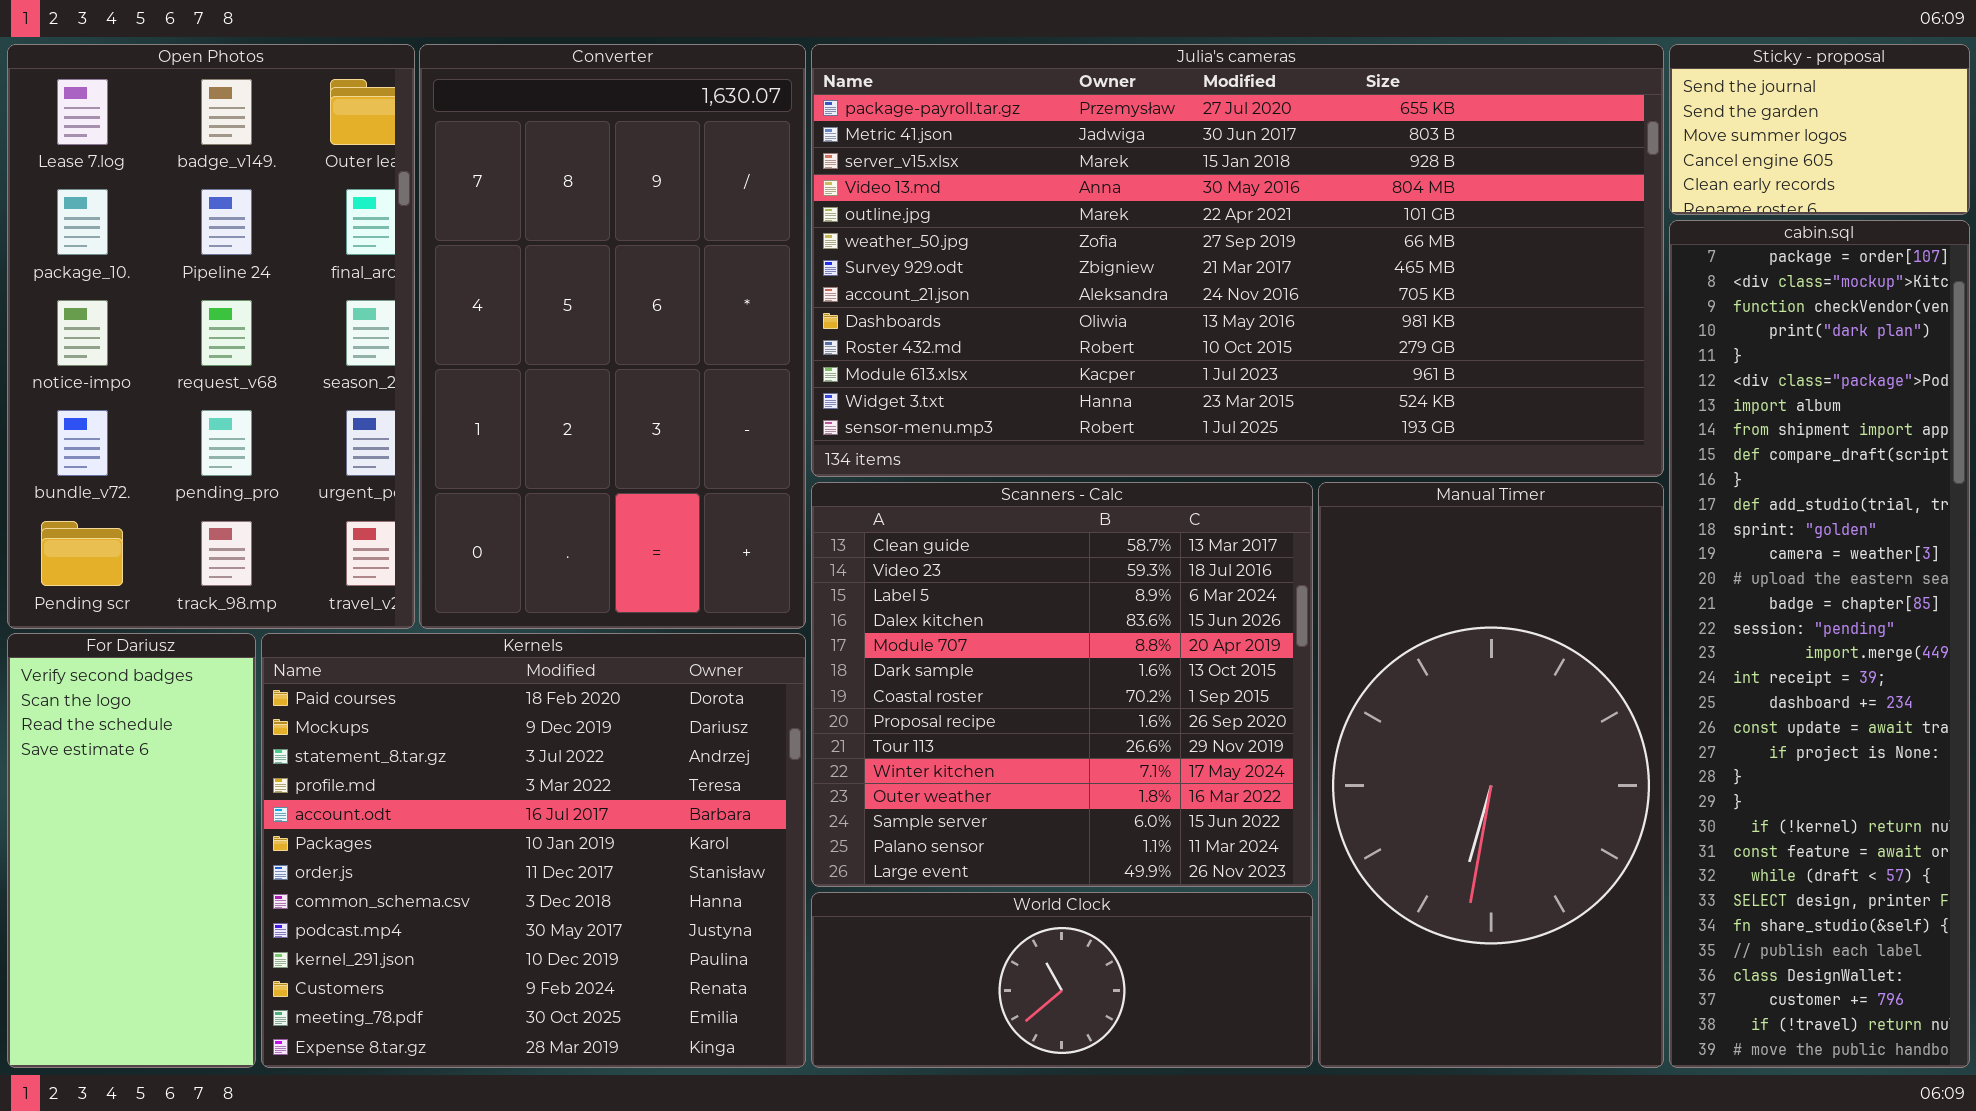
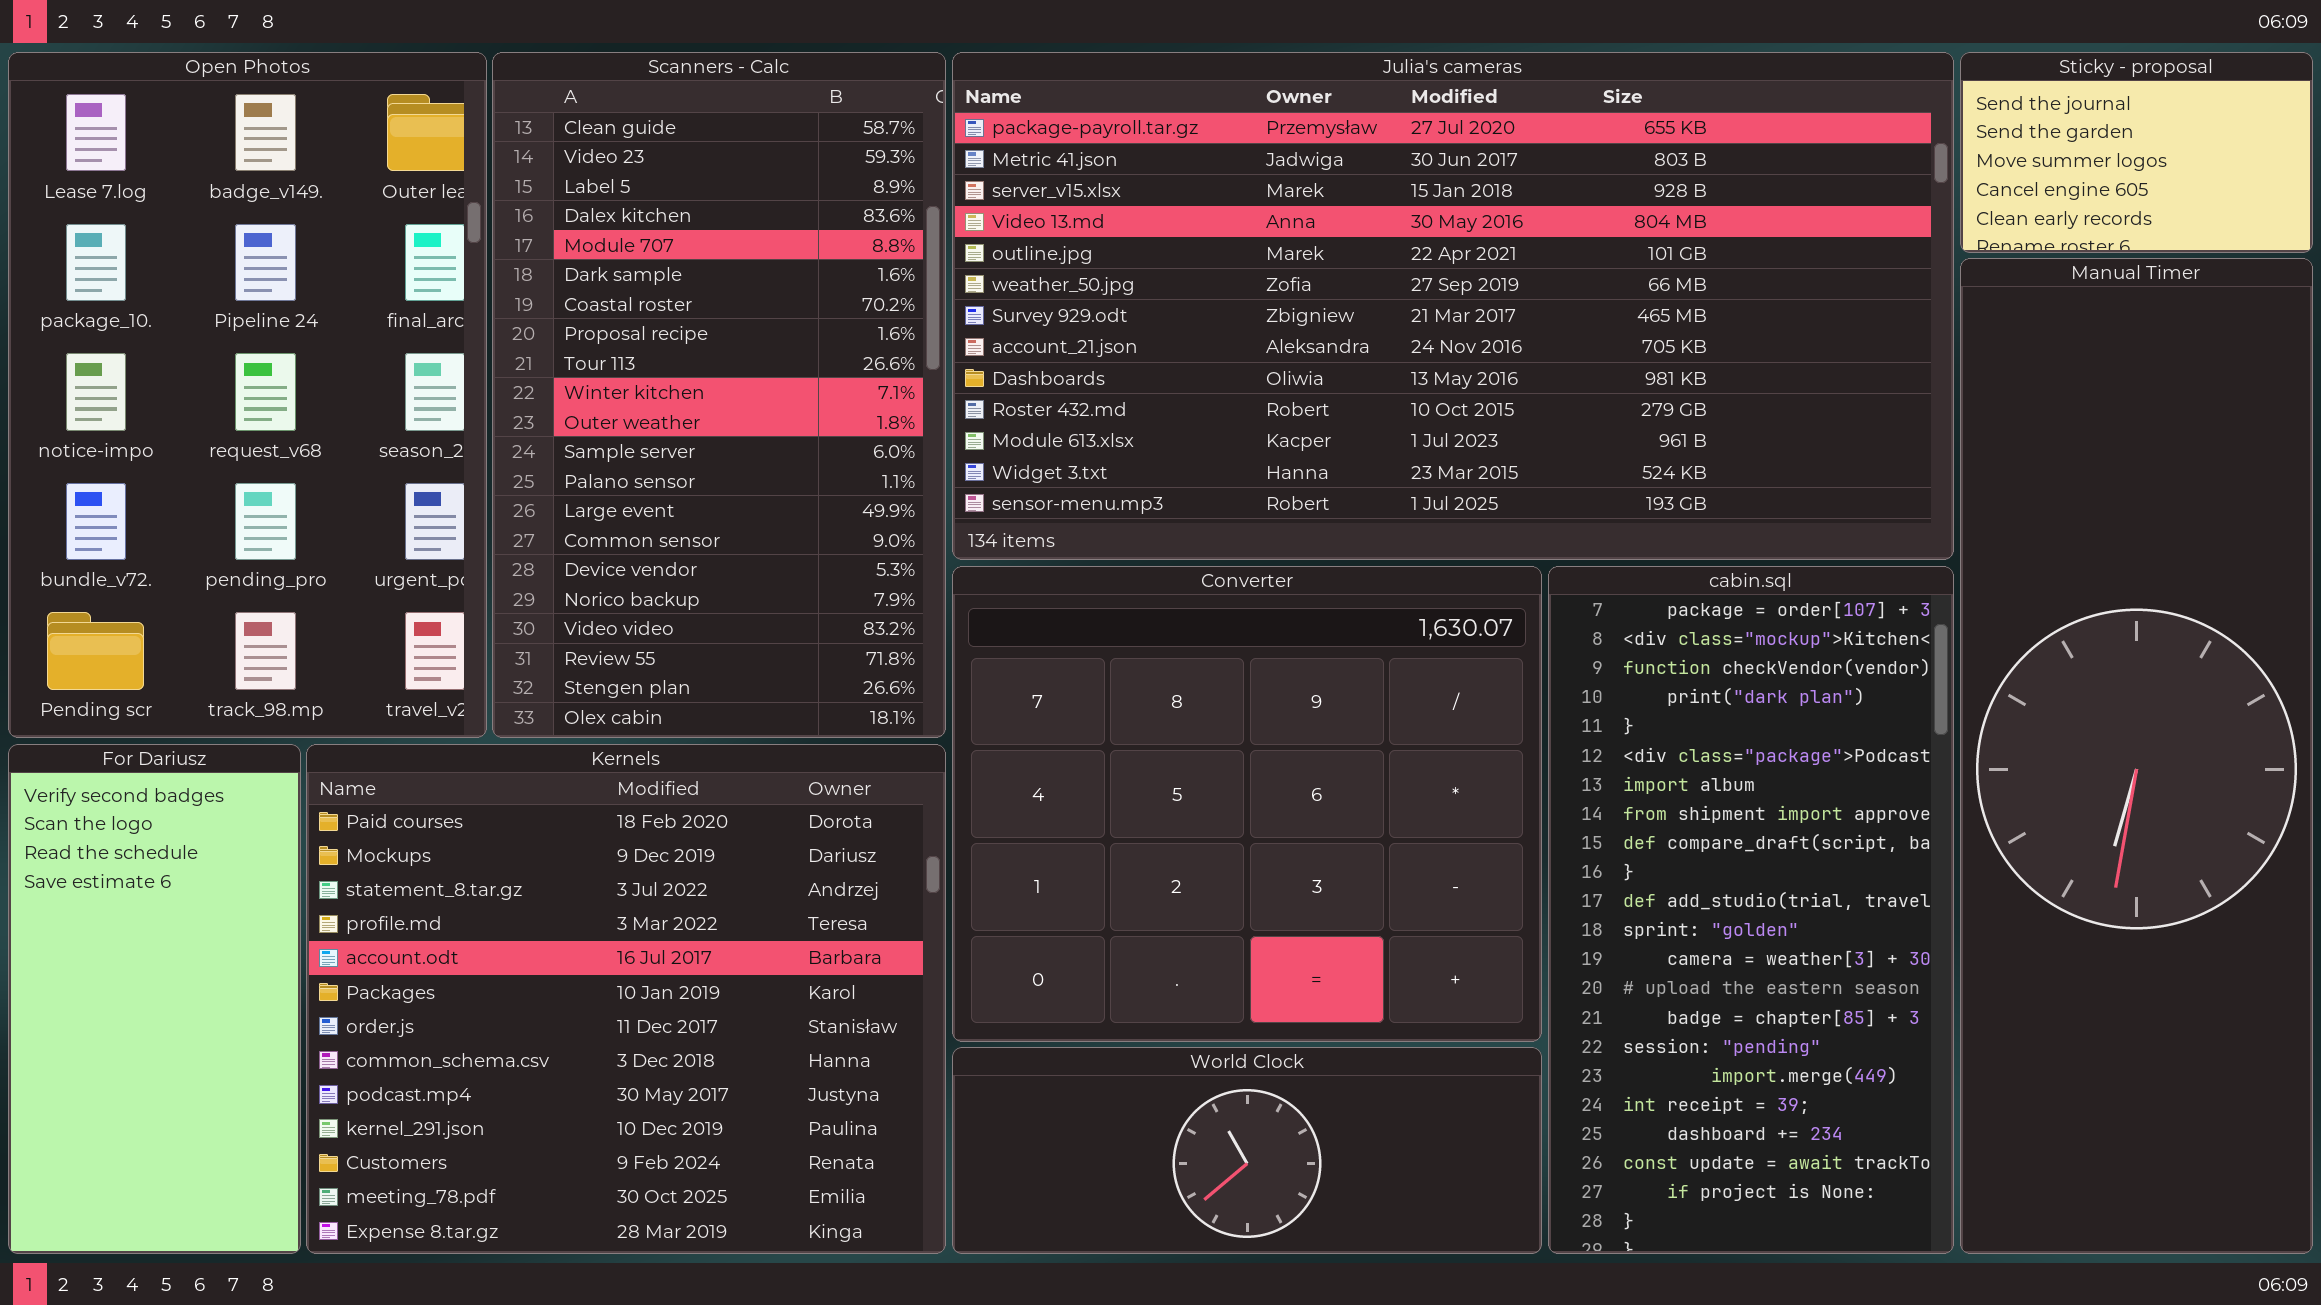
Converter: [419,44,806,629] -> [952,566,1542,1042], moved, resized
cabin.sql: [1669,220,1970,1068] -> [1548,566,1954,1254], moved, resized
Scanners - Calc: [811,482,1313,887] -> [492,52,946,738], moved, resized
Manual Timer: [1318,482,1664,1068] -> [1960,258,2313,1254], moved, resized

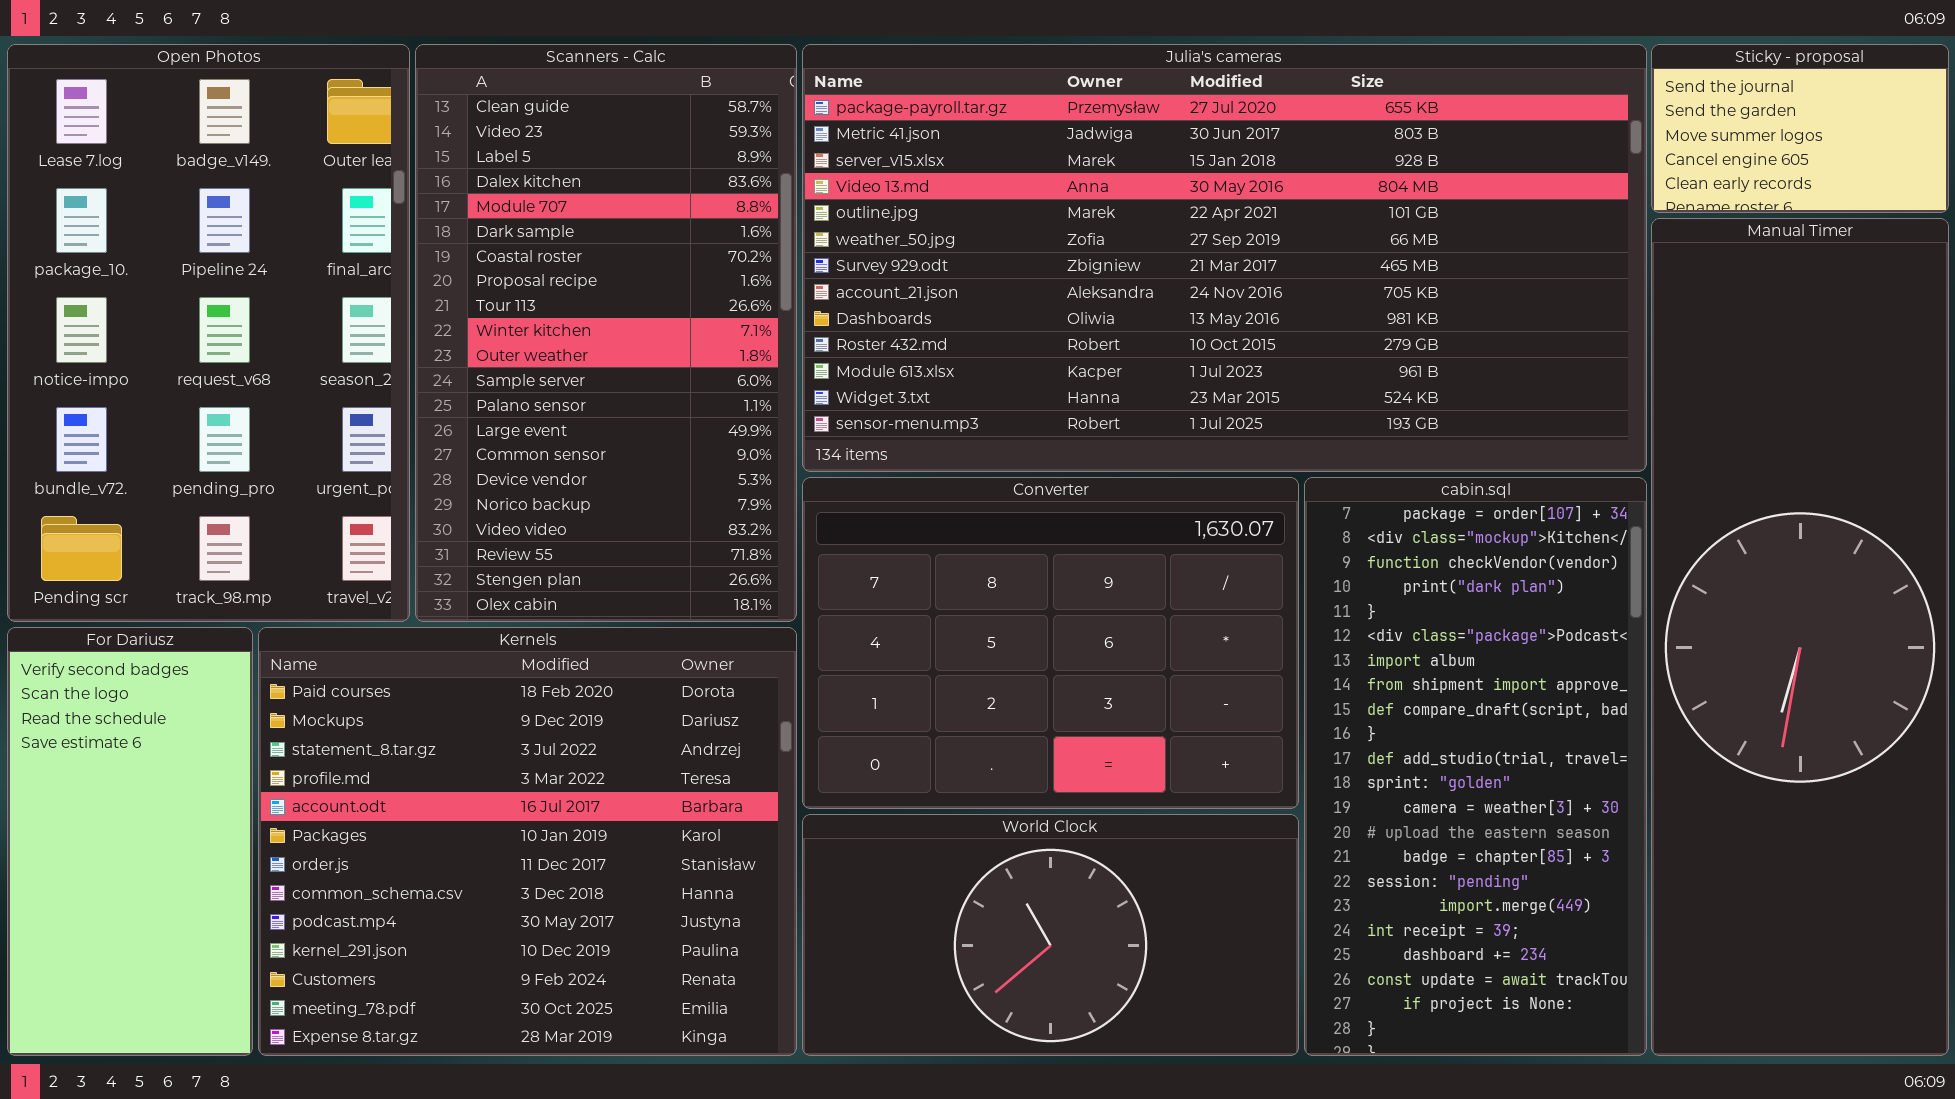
Converter: [952,566,1542,1042] -> [802,477,1299,809], resized
World Clock: [952,1047,1542,1254] -> [802,814,1299,1056], resized

